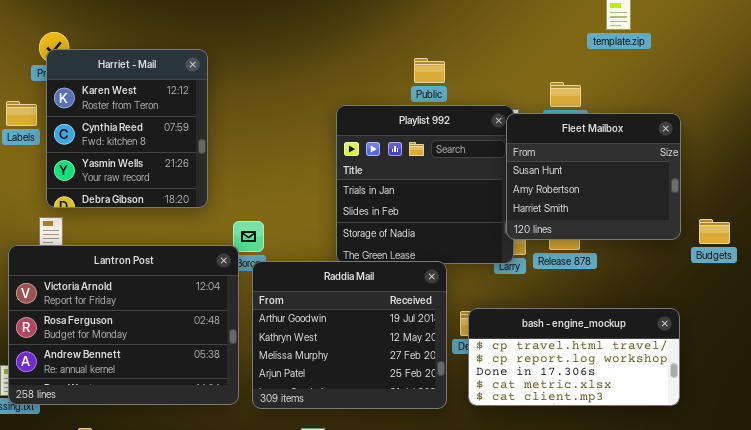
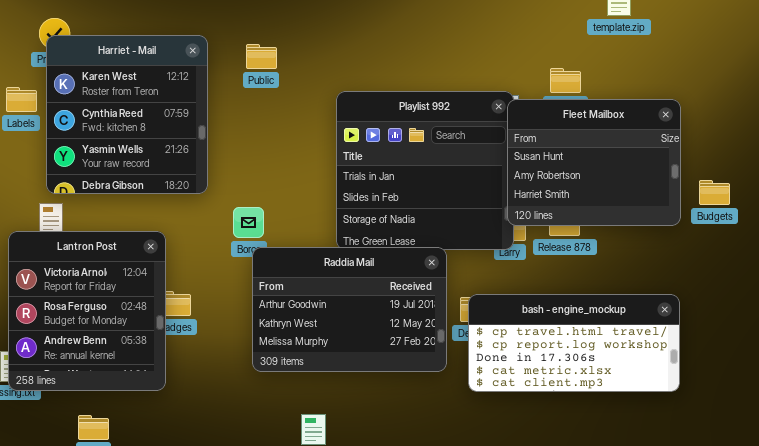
Public: [414,58,445,83] -> [246,44,277,69], moved
Budgets: [699,219,730,244] -> [699,180,730,205], moved
Lantron Post: [8,245,239,405] -> [8,231,166,391], resized
Raddia Mail: [252,261,447,409] -> [252,247,447,372], resized

